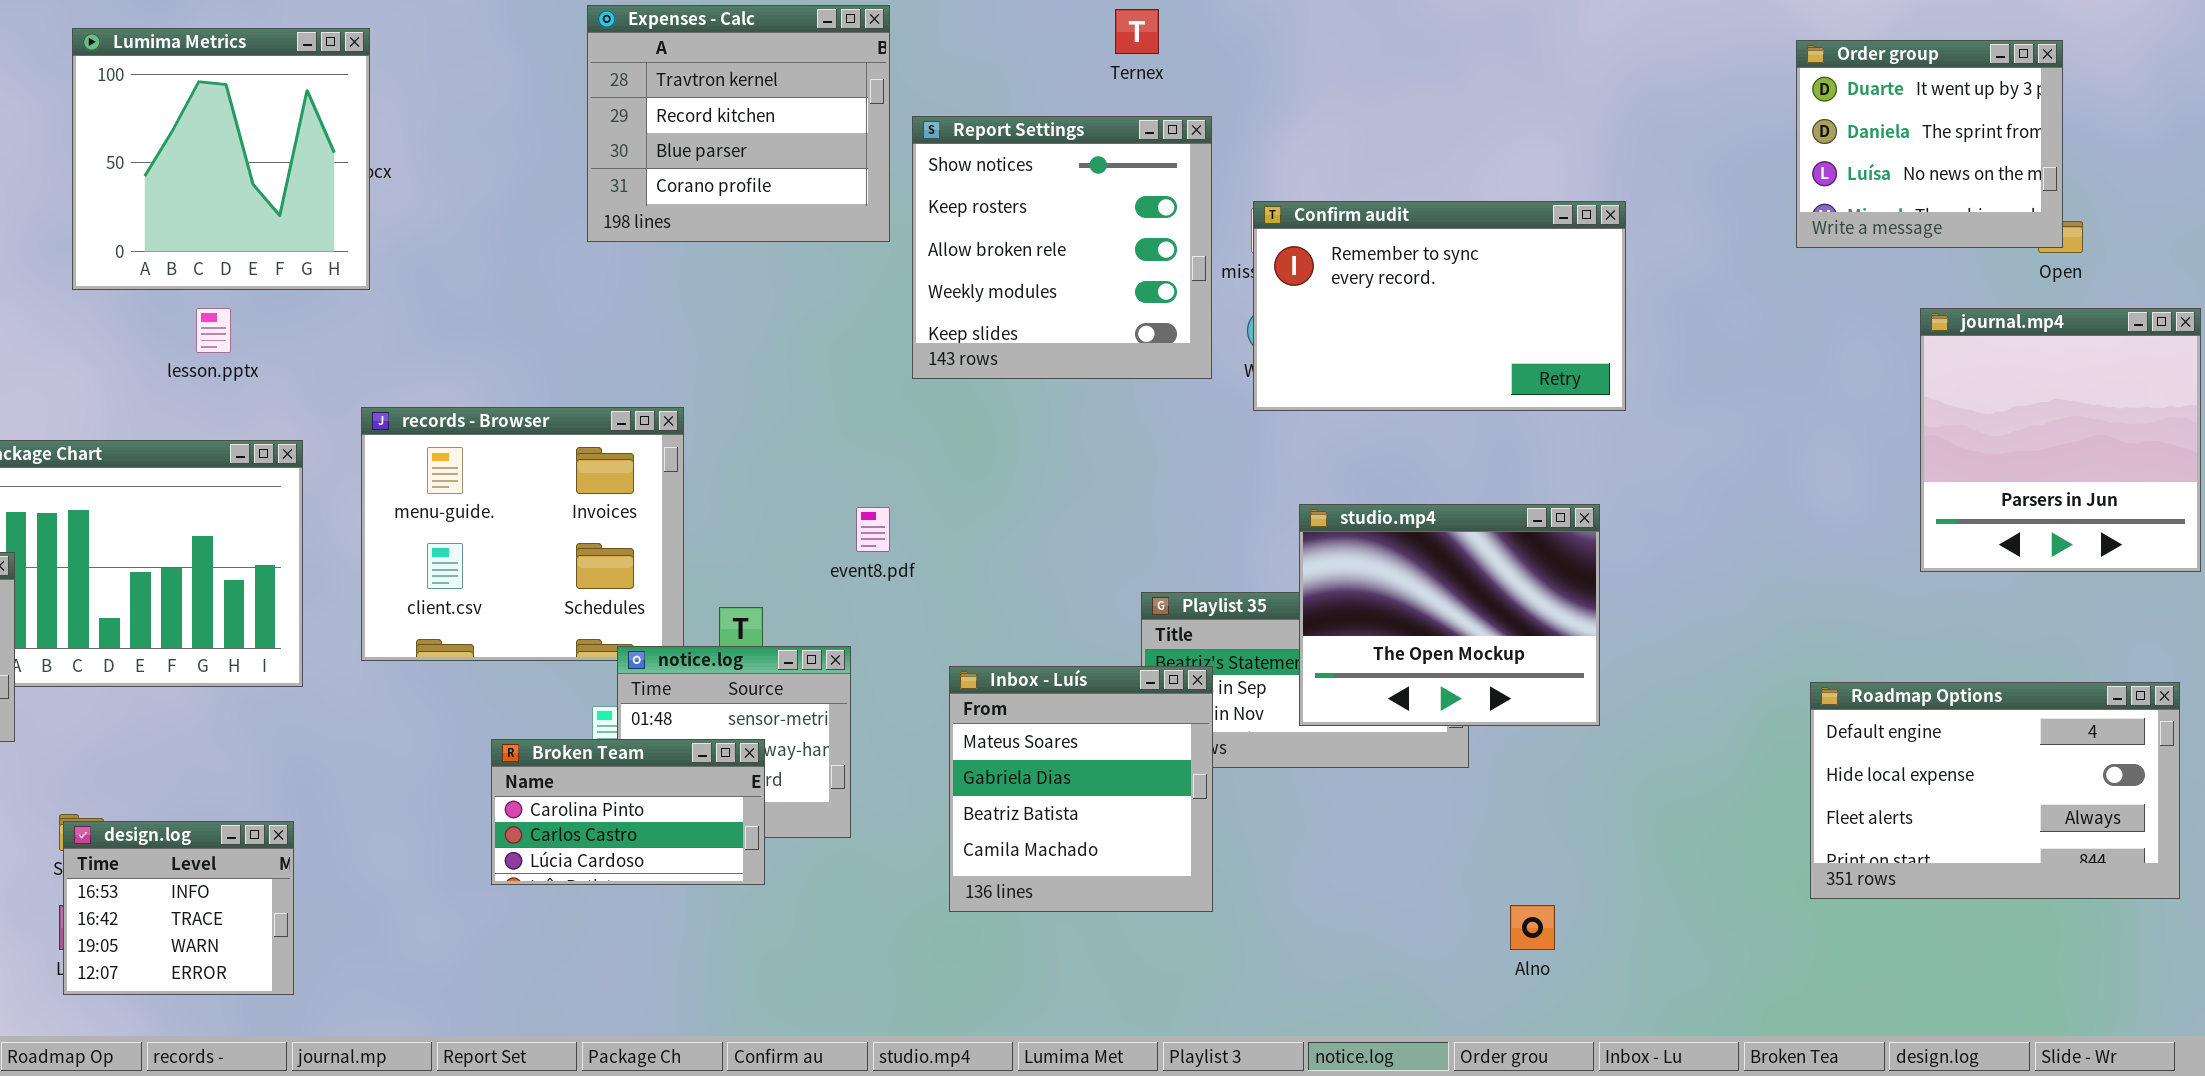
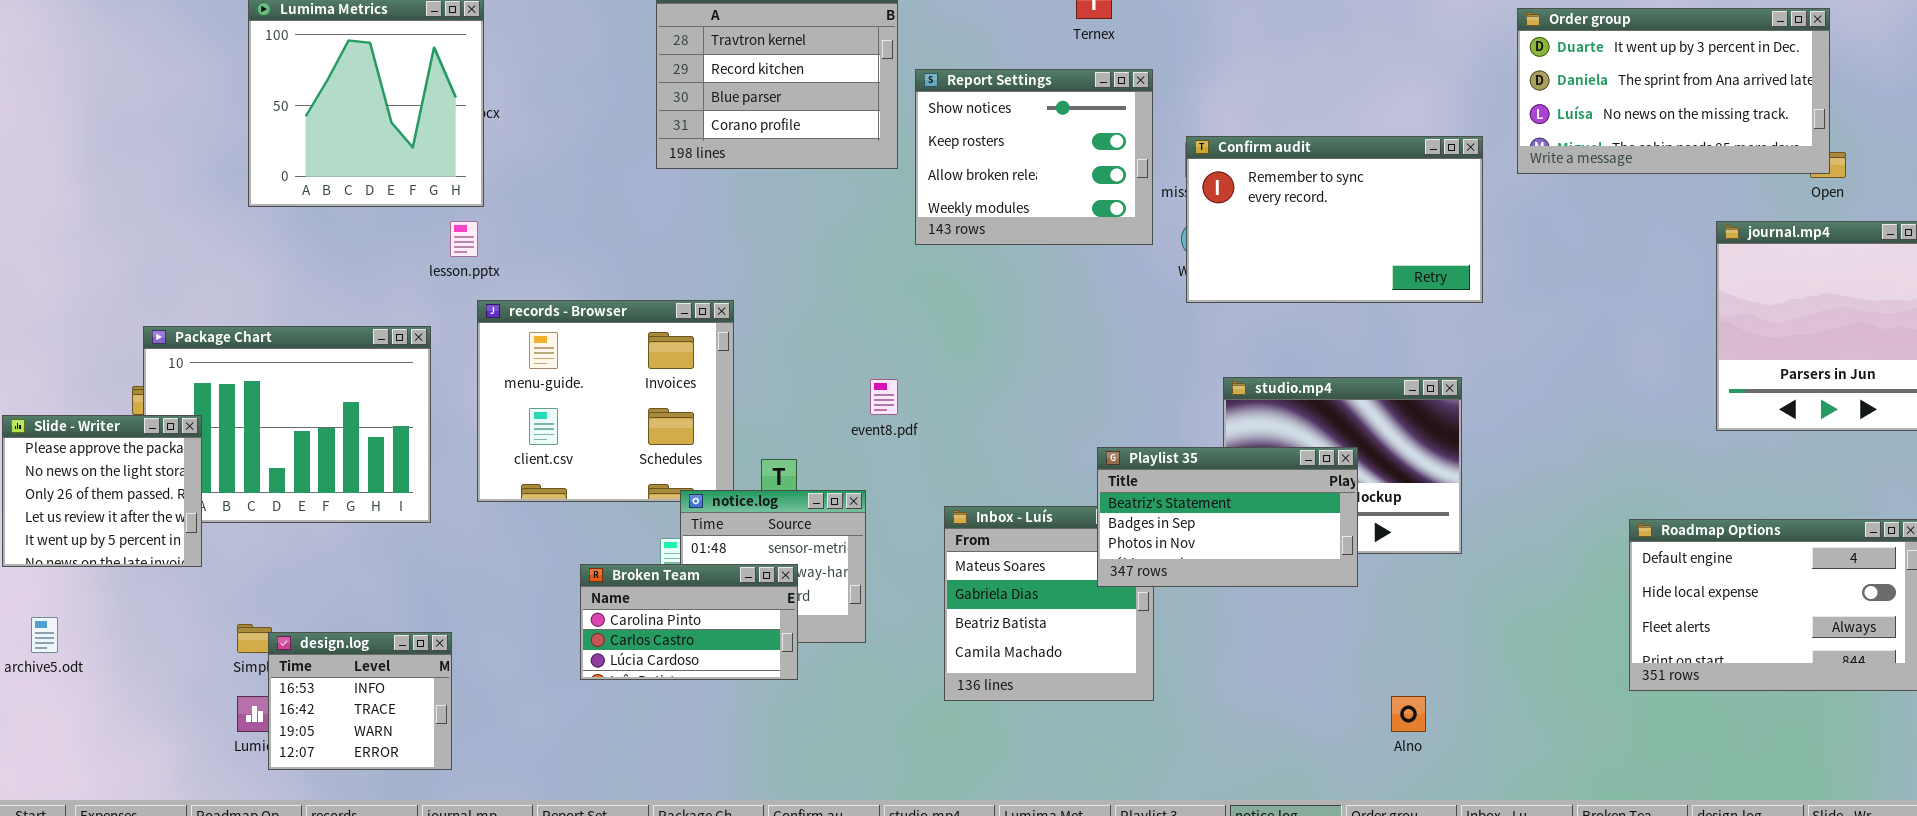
Order group: [1796,40,2063,248] -> [1517,8,1830,174], resized
Report Settings: [912,116,1212,379] -> [915,69,1153,245], resized
lesson.pptx: [196,308,231,353] -> [450,221,478,257], moved
Playlist 35: [1141,592,1469,768] -> [1097,447,1358,587], raised
design.log: [63,821,294,995] -> [268,632,452,770], moved

